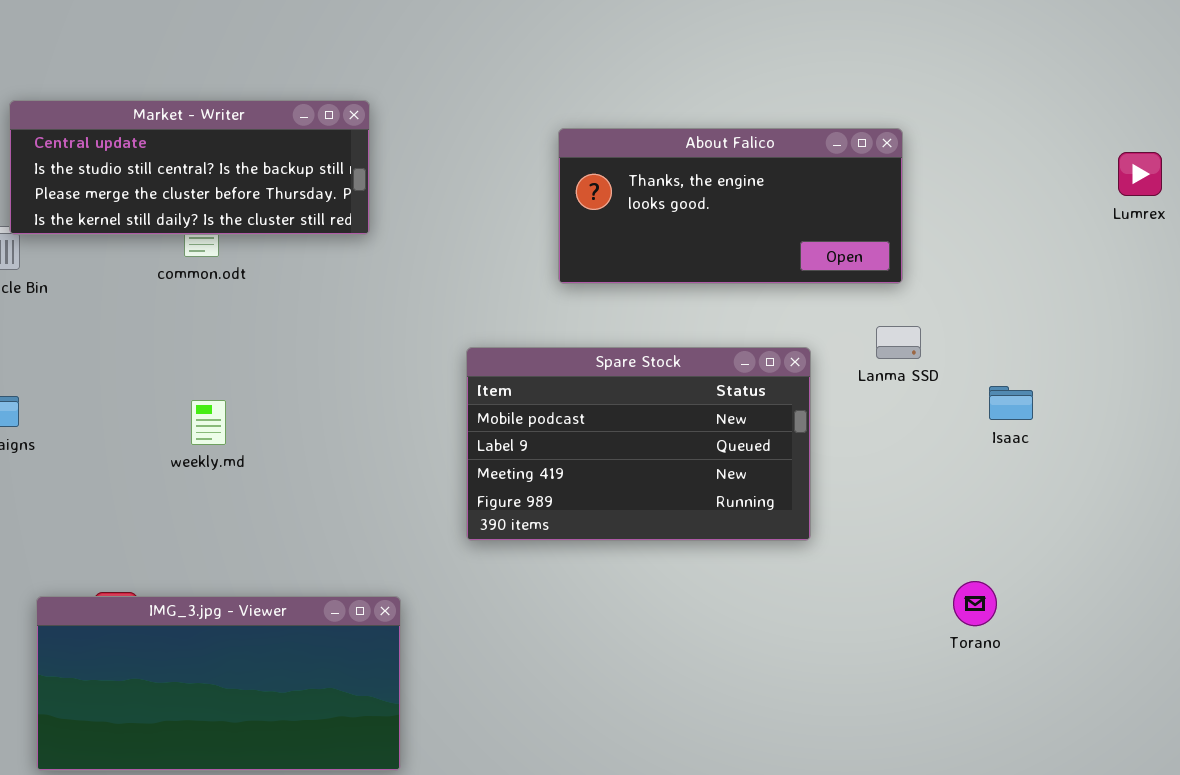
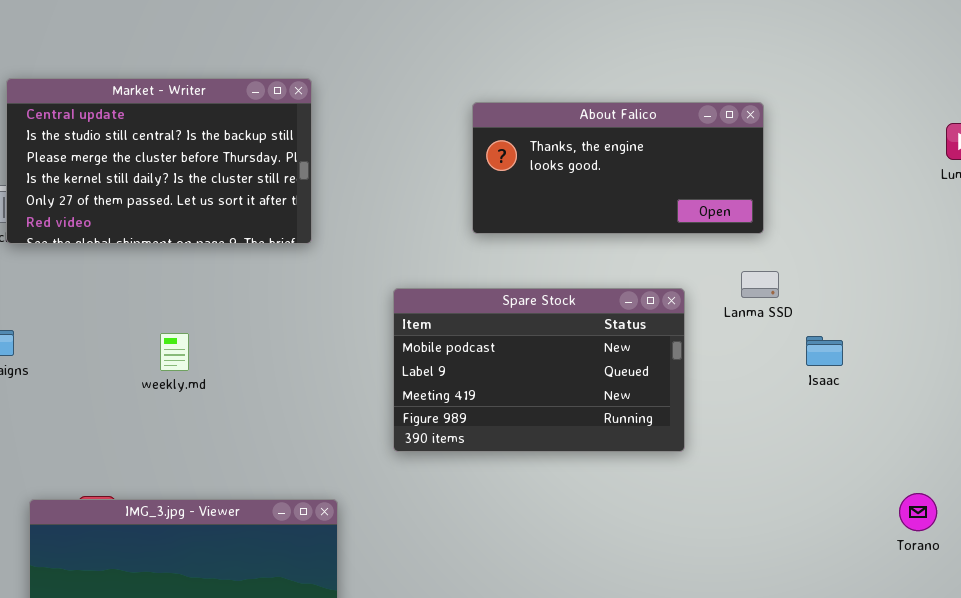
Market - Writer: [9,100,370,235] -> [6,78,312,244], resized
Isaac: [989,386,1033,420] -> [806,336,843,366], moved
Torano: [953,581,997,626] -> [899,493,937,531], moved

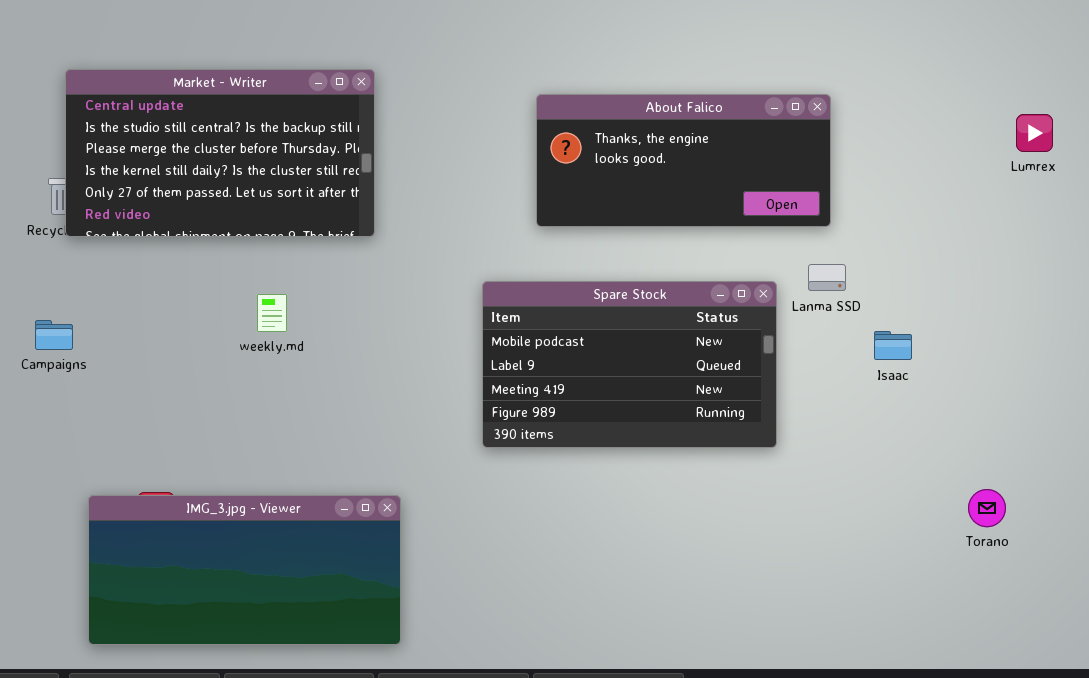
Spare Stock: [393,288,685,452] -> [482,281,777,448], moved
weekly.md: [160,333,189,371] -> [257,294,287,332], moved

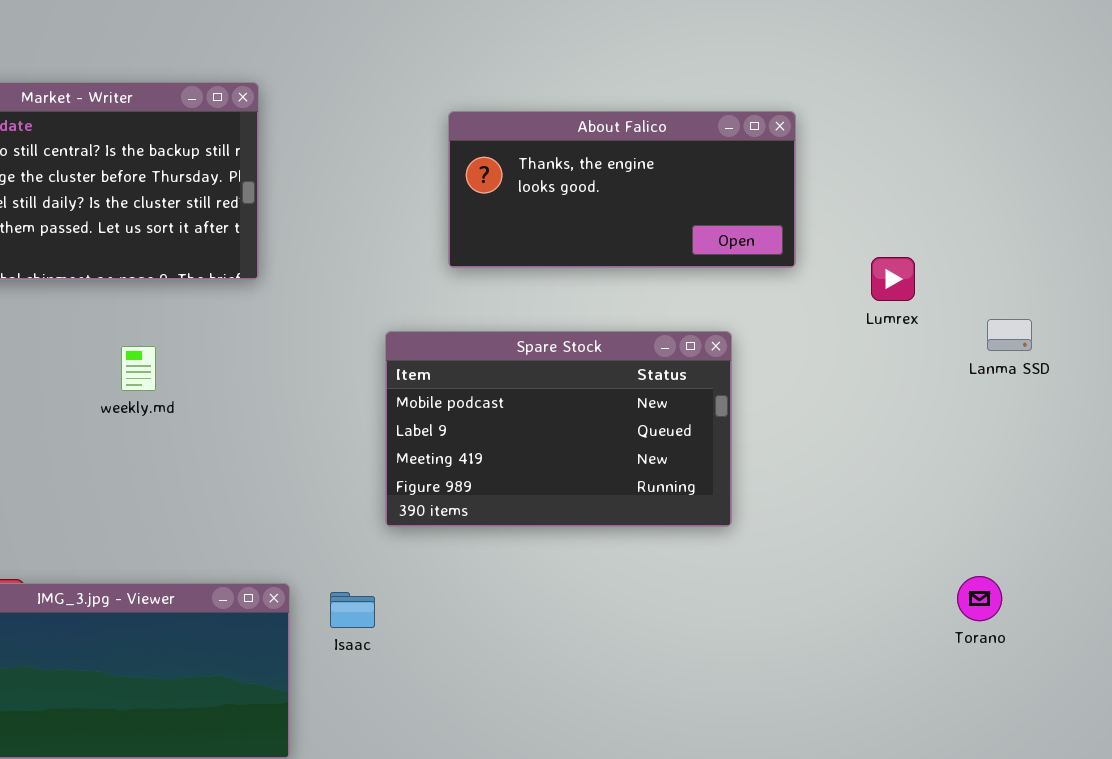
Lumrex: [1016,114,1053,152] -> [871,257,915,301], moved
Lanma SSD: [808,264,846,291] -> [987,319,1032,351], moved
Isaac: [874,331,912,360] -> [330,592,375,628], moved

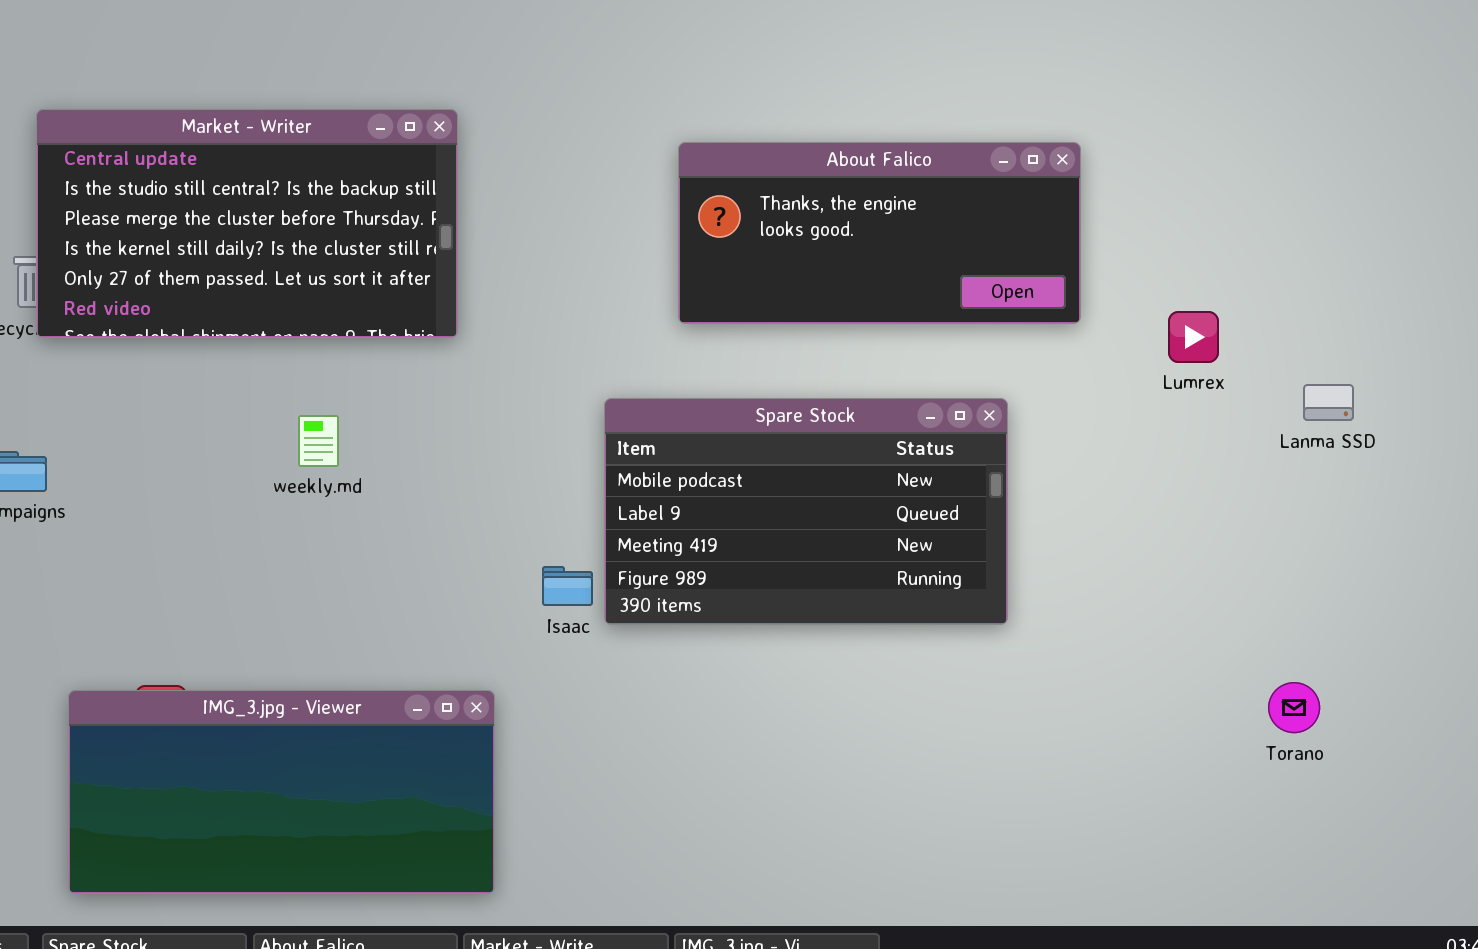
Isaac: [330,592,375,628] -> [542,566,593,606], moved

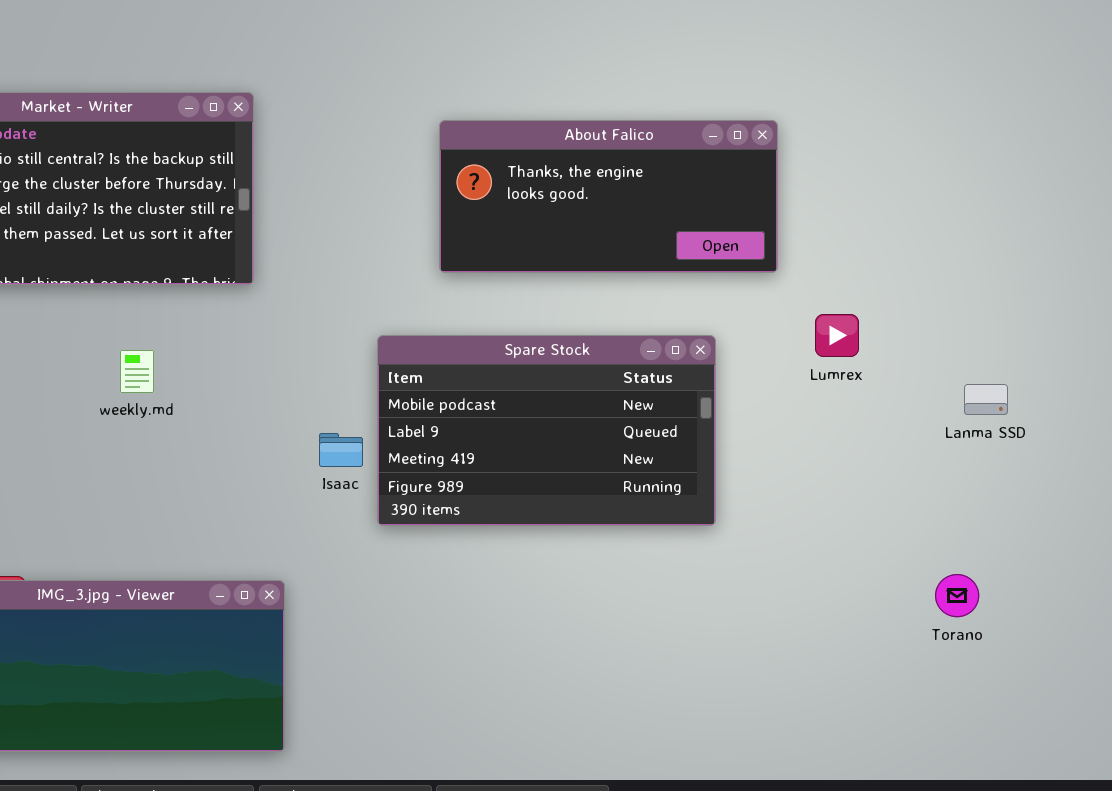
Lumrex: [1168,311,1219,363] -> [815,314,859,357], moved
Lanma SSD: [1303,384,1354,421] -> [964,384,1008,415], moved
Isaac: [542,566,593,606] -> [319,433,363,467], moved

